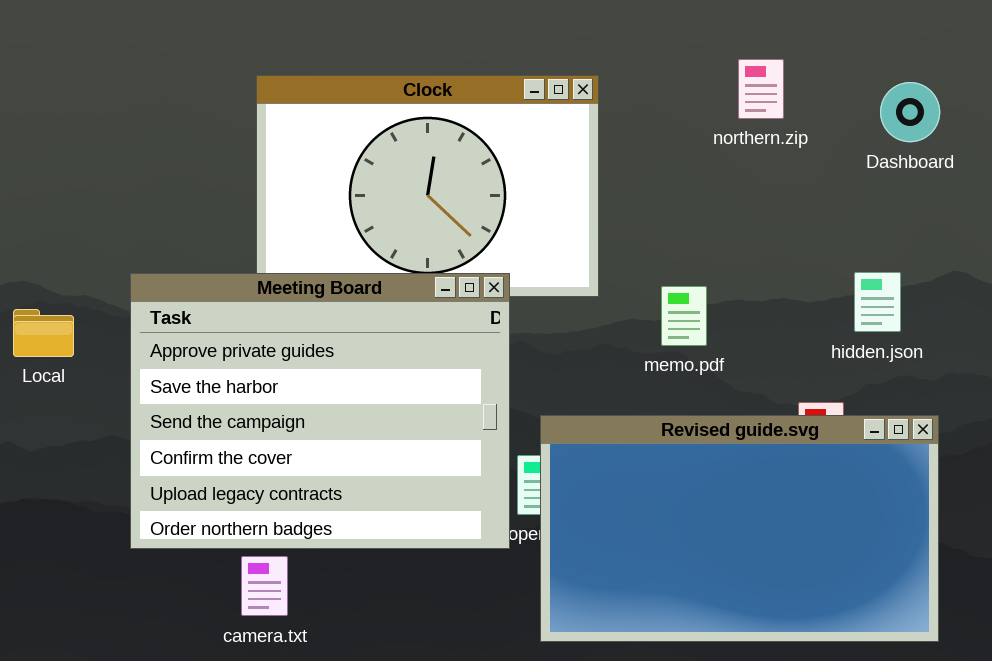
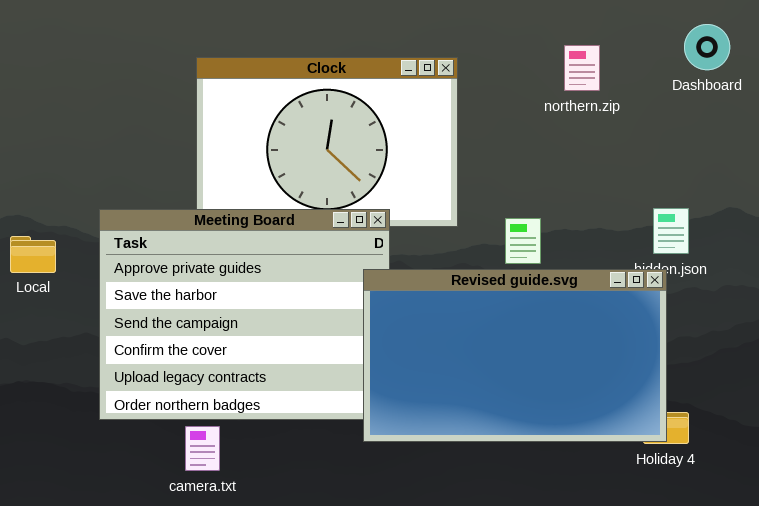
Dashboard: [880,82,940,142] -> [684,24,730,70], moved
Revised guide.svg: [540,415,939,642] -> [363,269,667,442], moved

